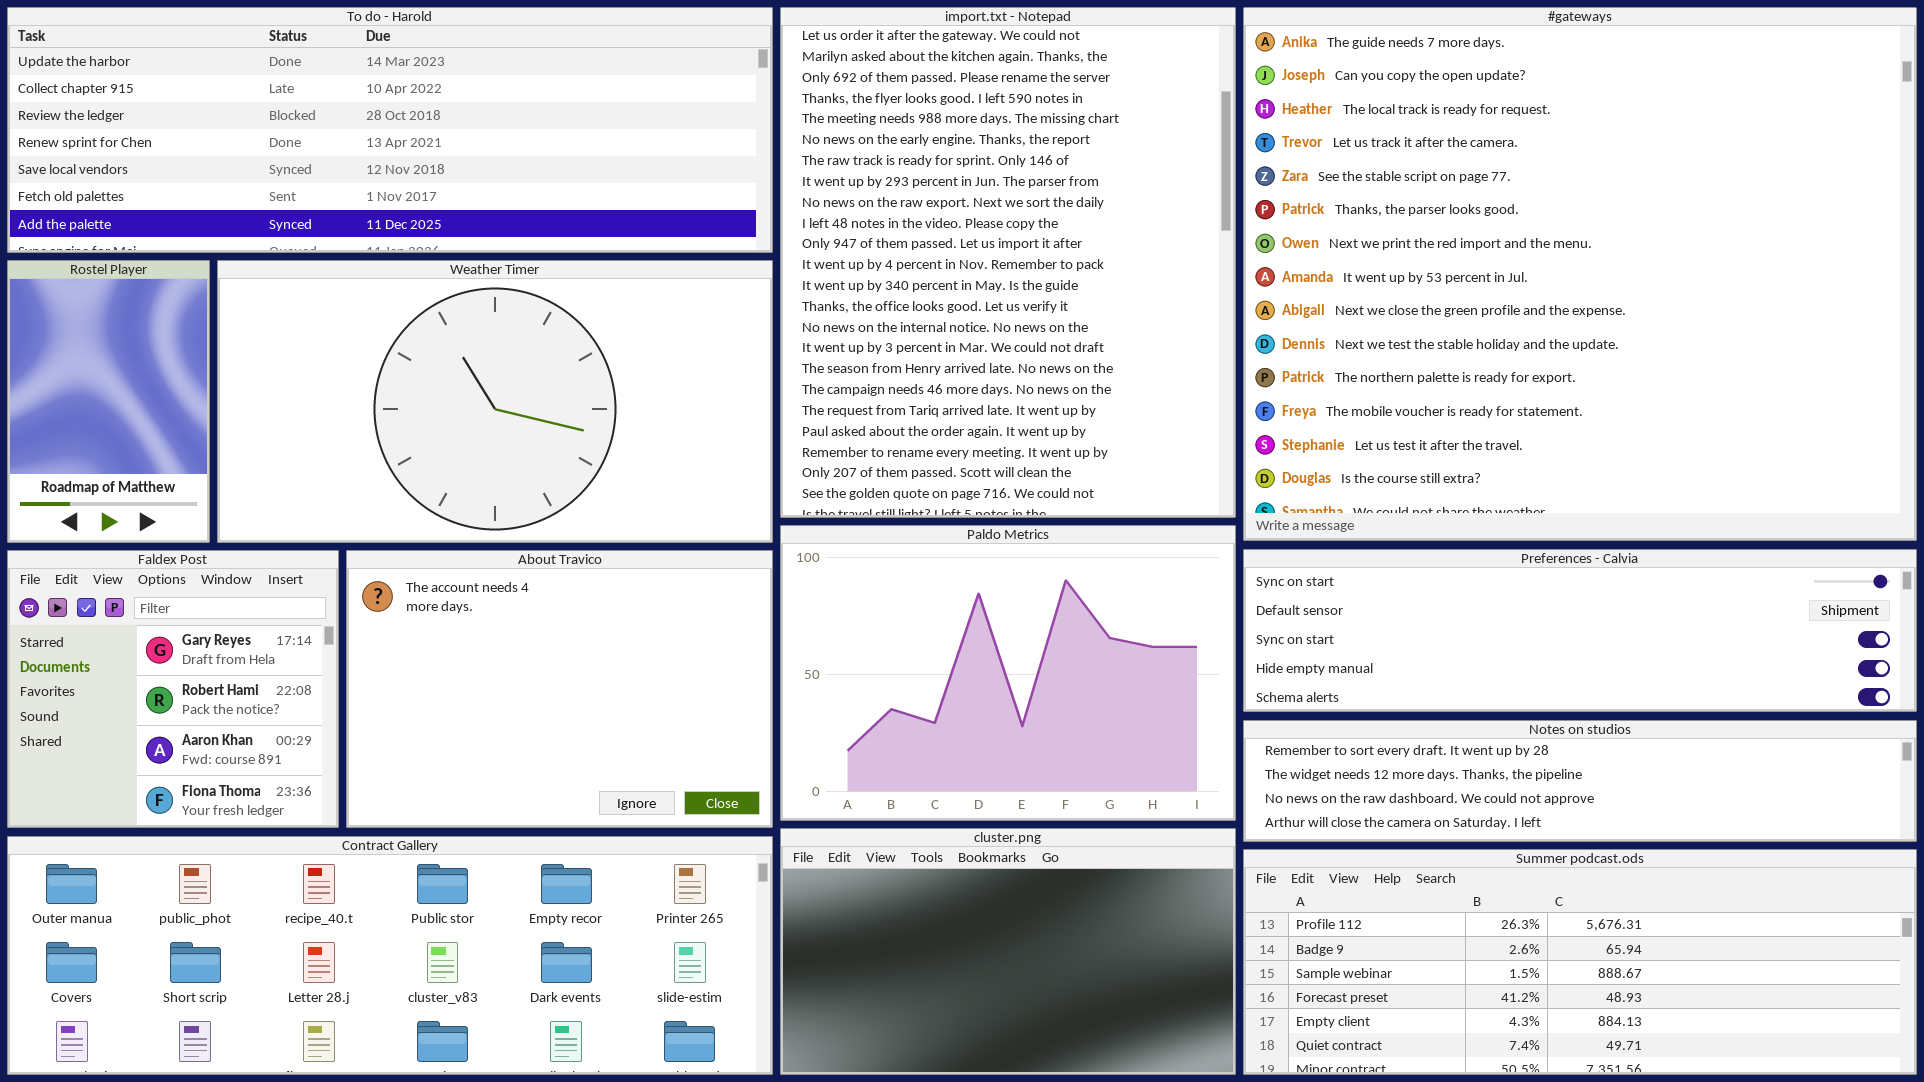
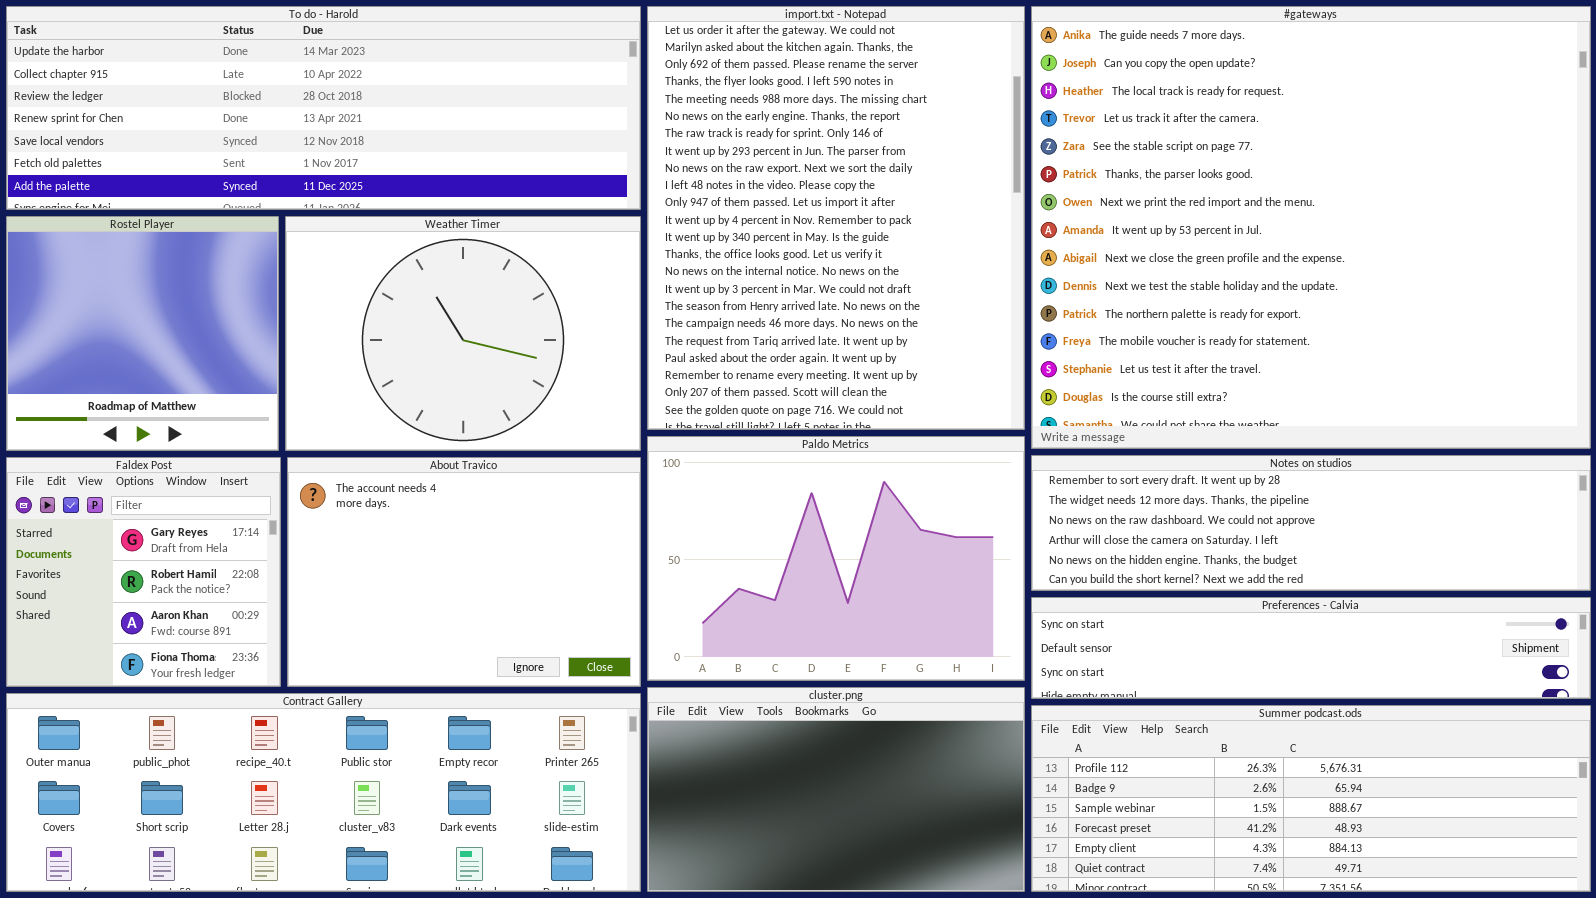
Rostel Player: [7,260,210,543] -> [6,216,279,451], resized
Weather Timer: [217,260,773,543] -> [285,216,641,451], resized
Preferences - Calvia: [1243,549,1917,712] -> [1031,597,1591,699], moved, resized
Notes on studios: [1243,720,1917,842] -> [1031,455,1591,591], moved, resized

